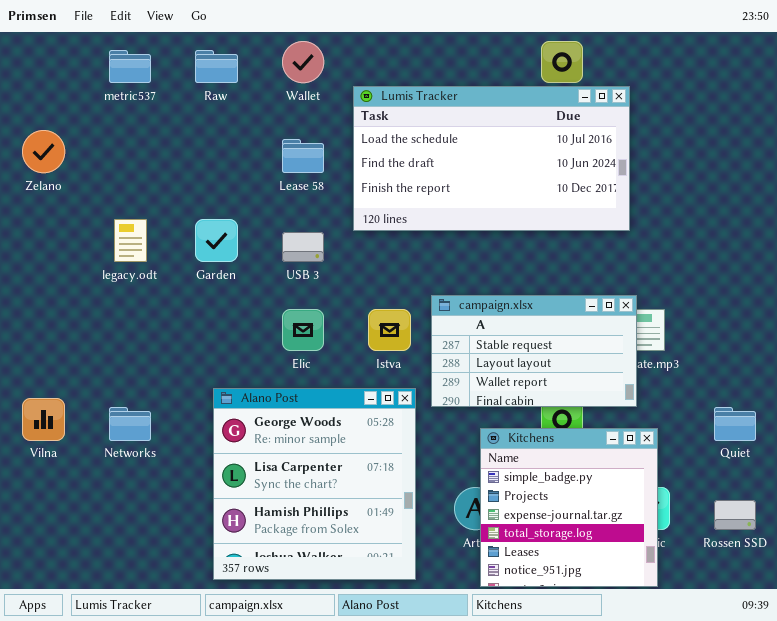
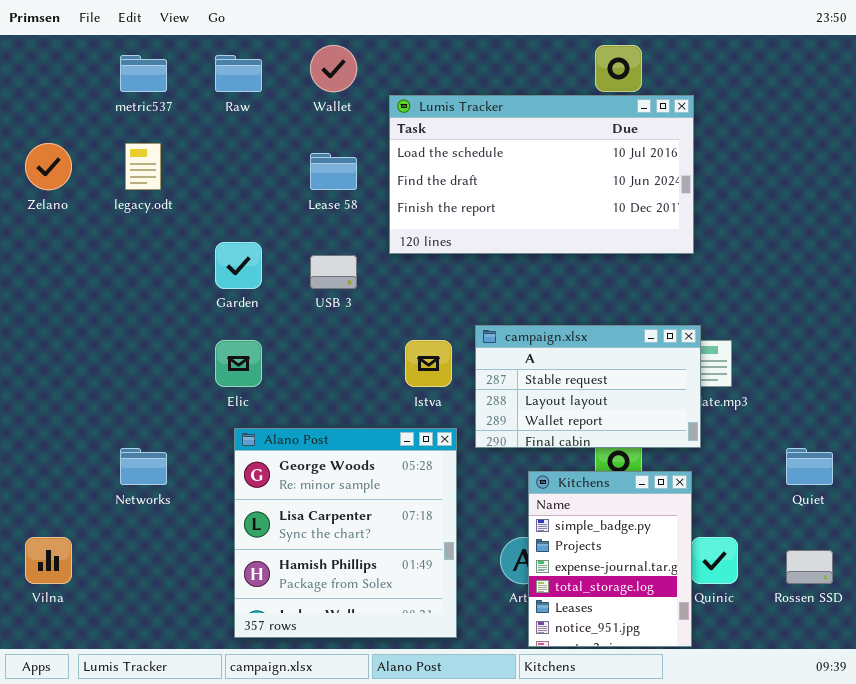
legacy.odt: [114,219,147,262] -> [125,143,161,190], moved
Elic: [282,309,324,351] -> [215,340,262,387], moved
Vilna: [22,398,65,441] -> [25,537,72,584], moved
Kitchens: [480,428,658,587] -> [528,471,692,647], resized

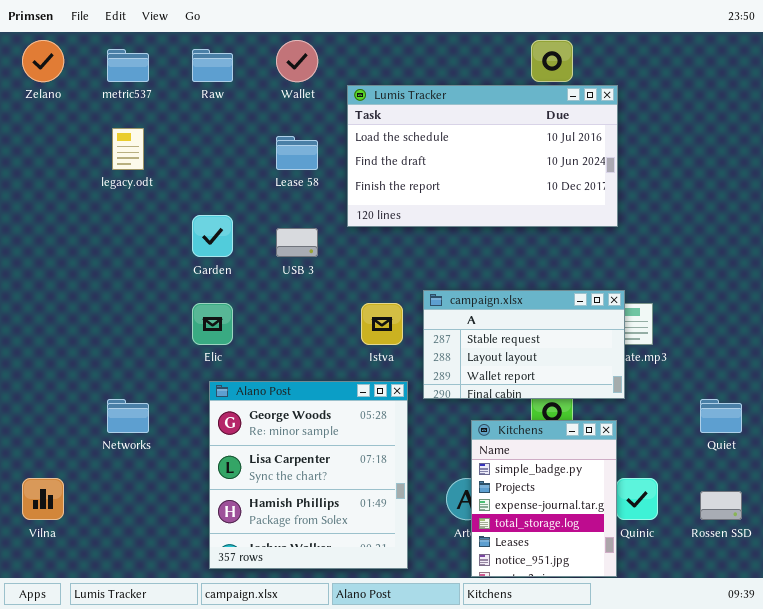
Zelano: [25,143,72,190] -> [22,40,64,82], moved

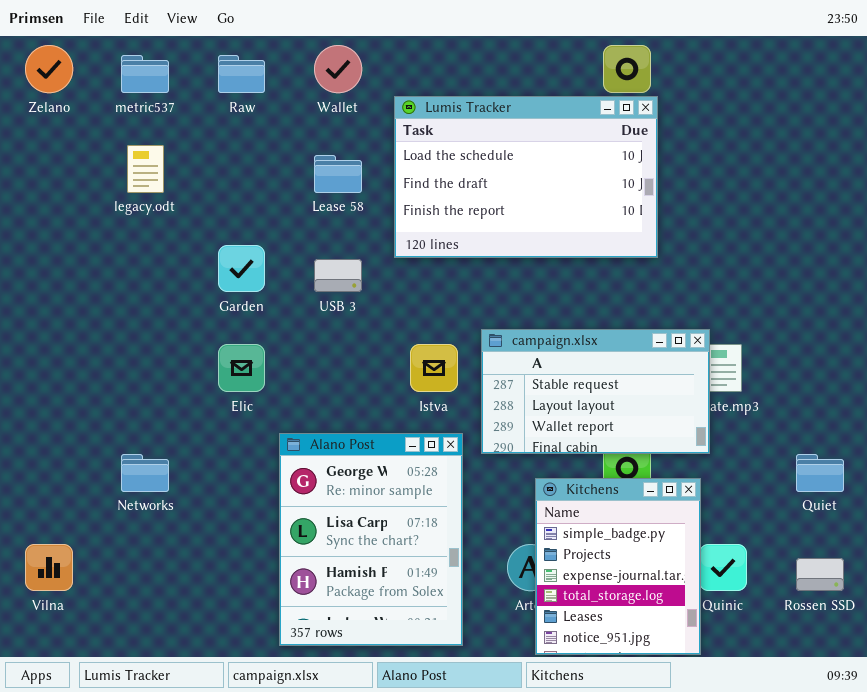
Lumis Tracker: [347,85,618,227] -> [394,96,658,258], resized
Alano Post: [209,381,408,569] -> [279,433,463,646], resized

